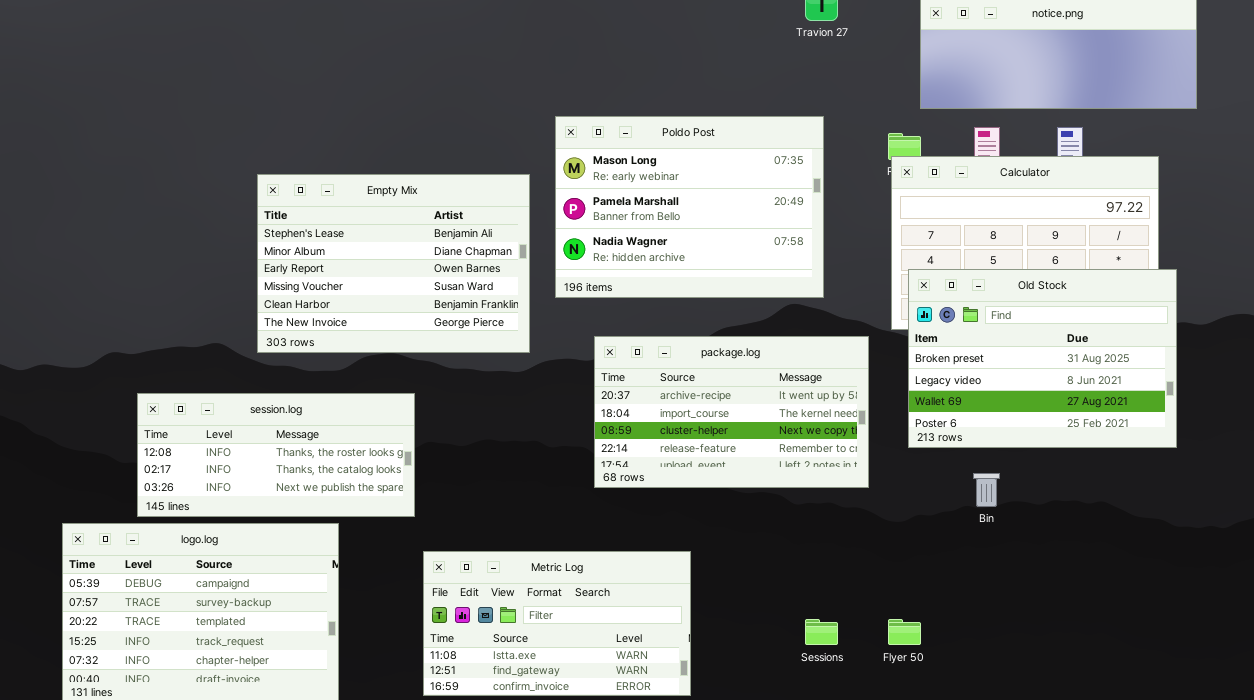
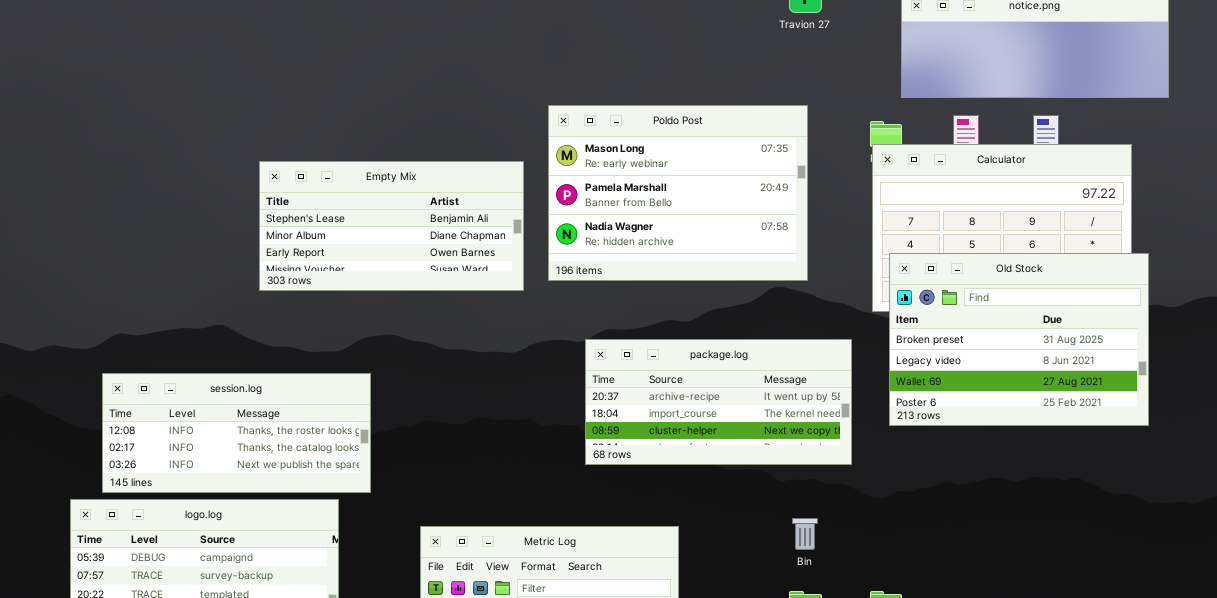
Empty Mix: [257,174,530,353] -> [259,161,524,291], resized
package.log: [594,336,869,488] -> [585,339,852,465], resized
session.log: [137,393,415,517] -> [102,373,371,493], moved
Bin: [973,473,1000,507] -> [792,518,818,550], moved

